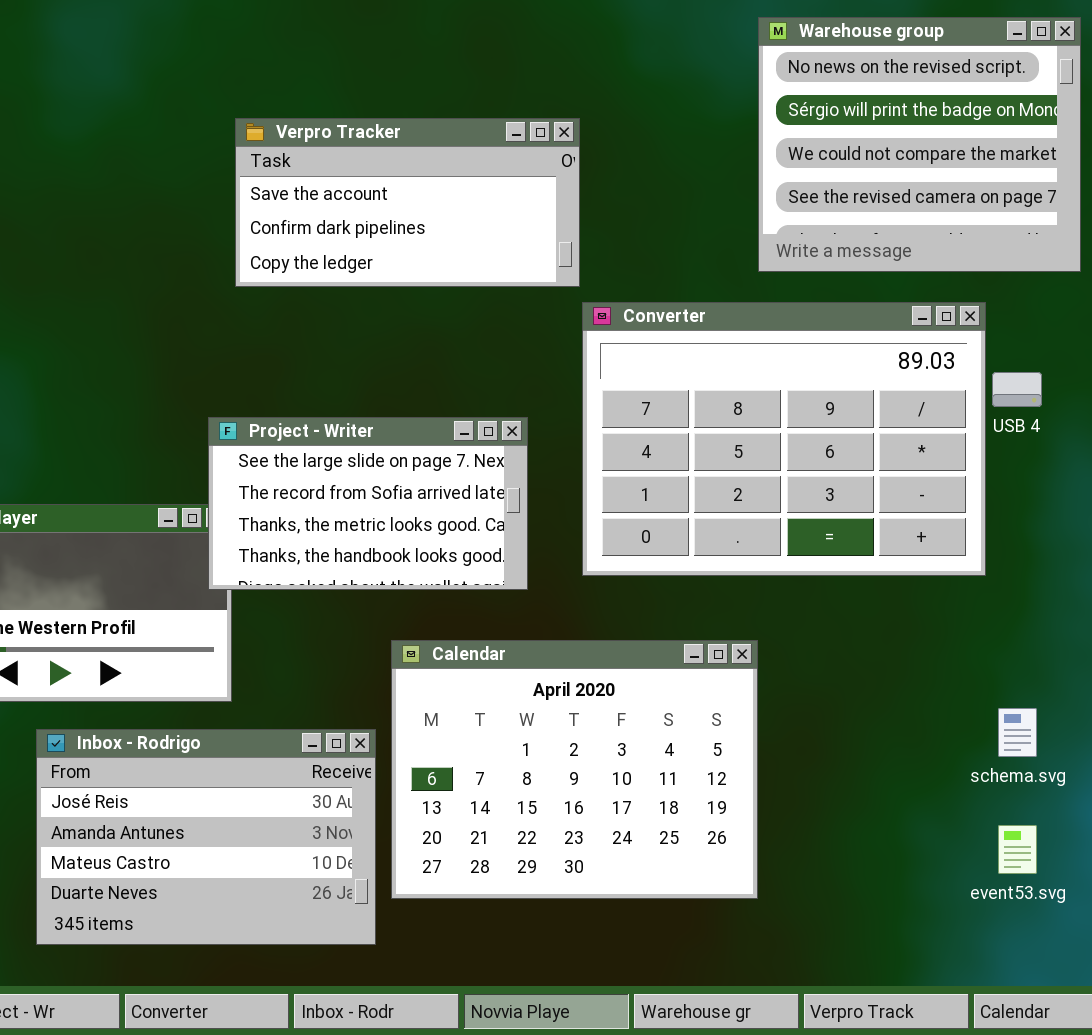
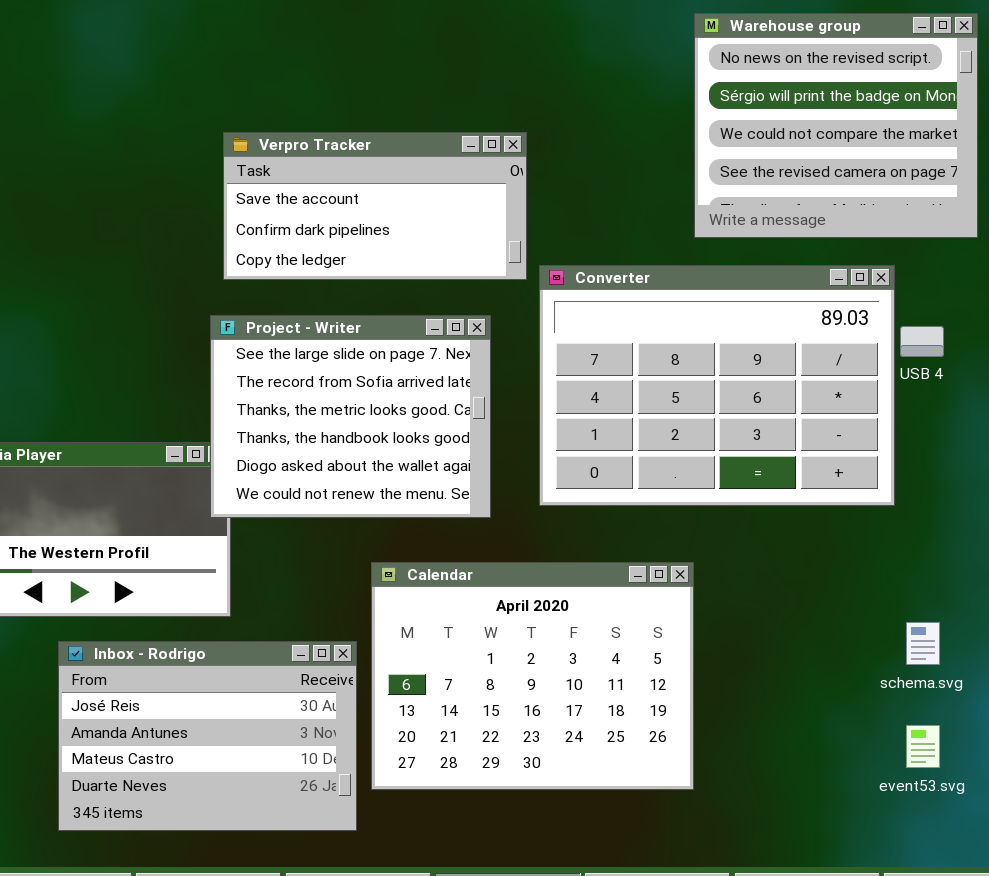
Verpro Tracker: [235,118,580,287] -> [223,132,527,280], moved
Project - Writer: [208,417,528,590] -> [210,315,491,518], resized

